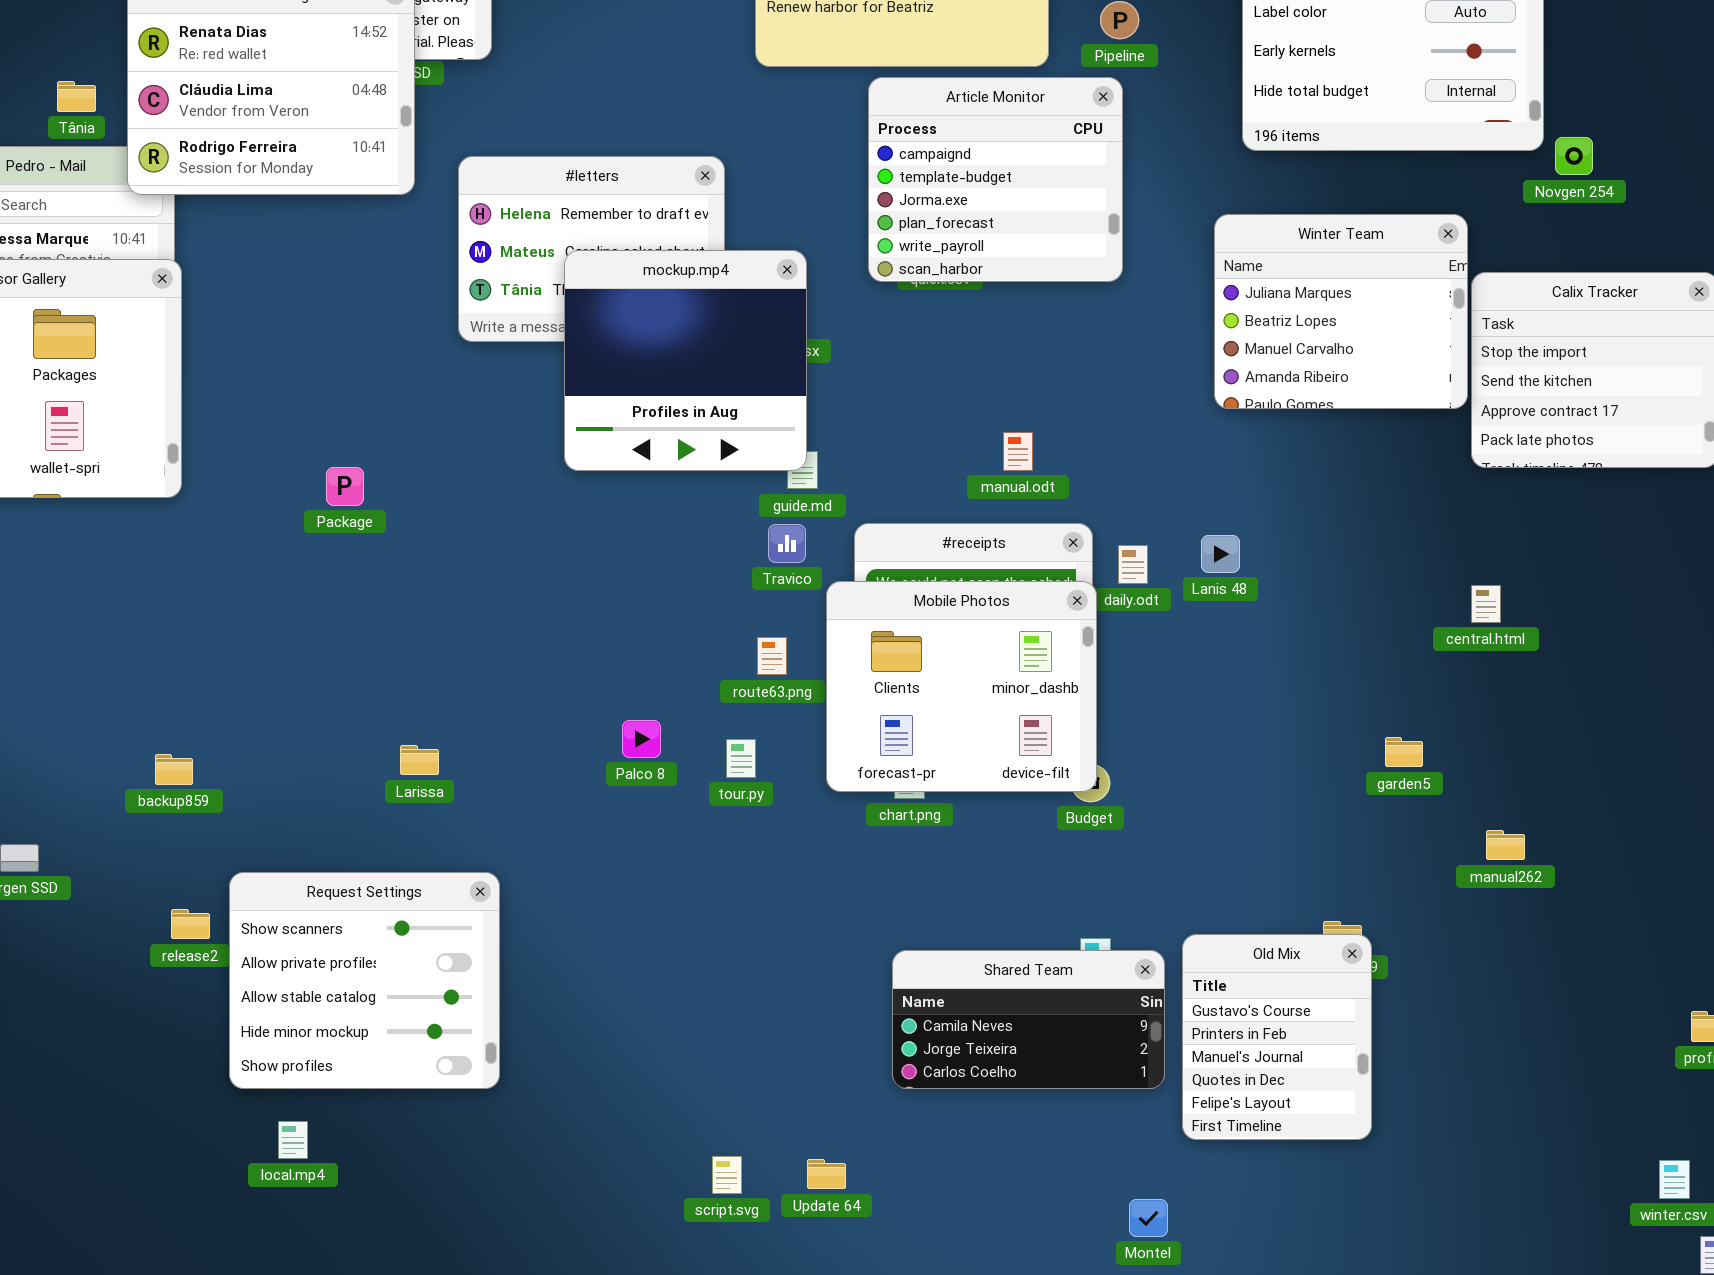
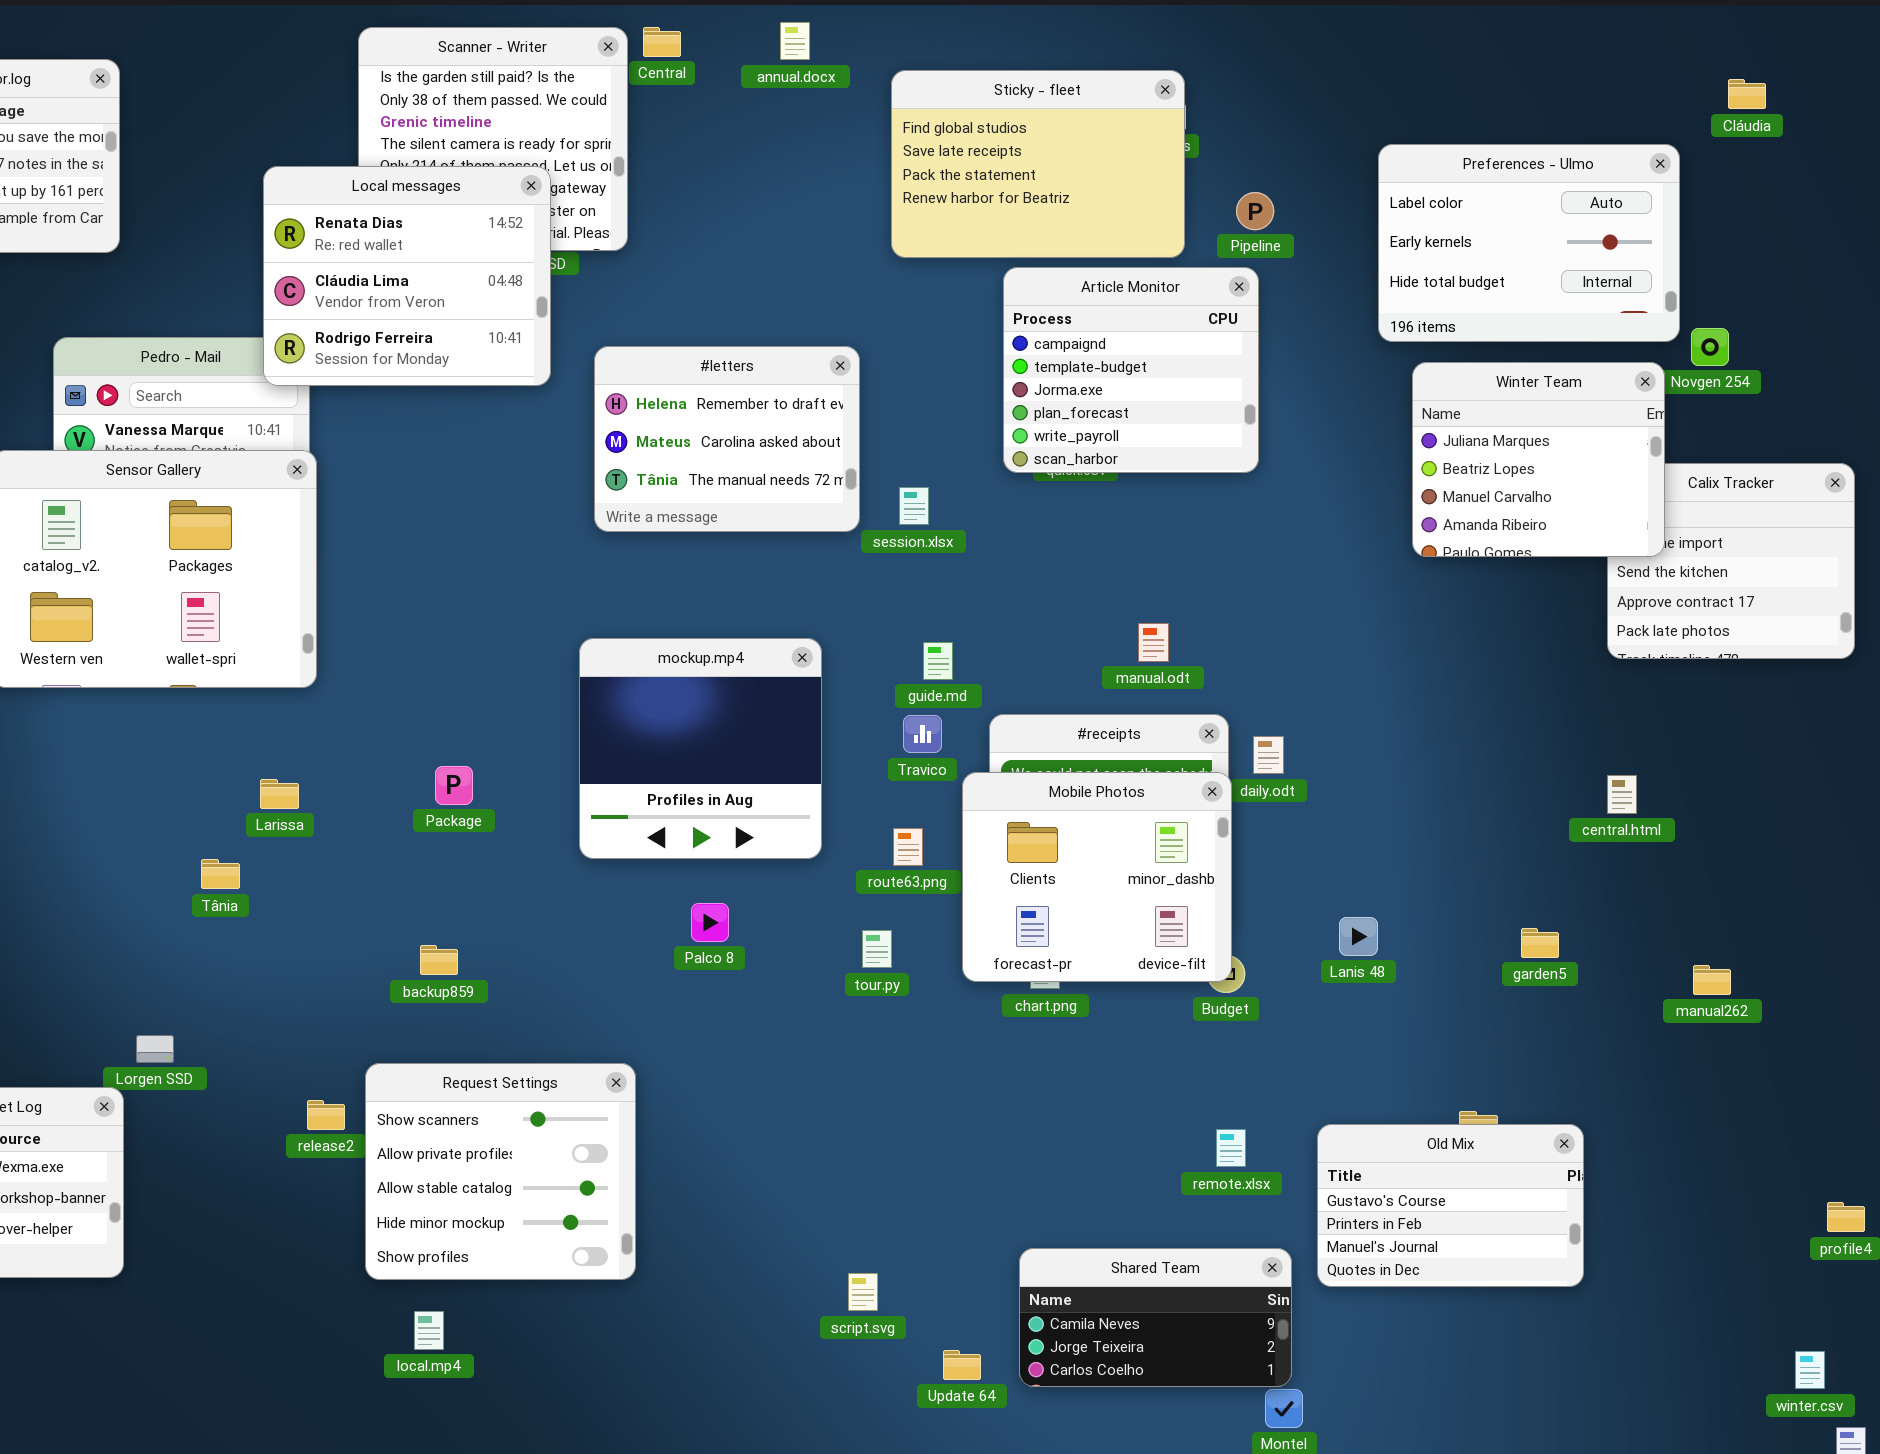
Tânia: [57,81,96,112] -> [201,859,240,889], moved
Winter Team: [1214,214,1468,409] -> [1412,362,1665,557], moved
mockup.mp4: [564,250,807,471] -> [579,638,822,859], moved
Package: [326,467,364,506] -> [435,766,473,805], moved
Lanis 48: [1201,535,1240,573] -> [1339,917,1378,956], moved
Palco 8: [622,720,661,758] -> [691,903,729,942], moved
Larissa: [400,745,439,775] -> [260,779,299,809], moved
backup859: [155,754,193,785] -> [420,945,458,975], moved
manual262: [1486,830,1525,860] -> [1693,965,1731,995], moved
Old Mix: [1182,934,1372,1140] -> [1317,1124,1584,1287], resized
Shared Team: [892,950,1165,1089] -> [1019,1248,1292,1387], moved
script.svg: [712,1156,742,1194] -> [848,1273,878,1311], moved

